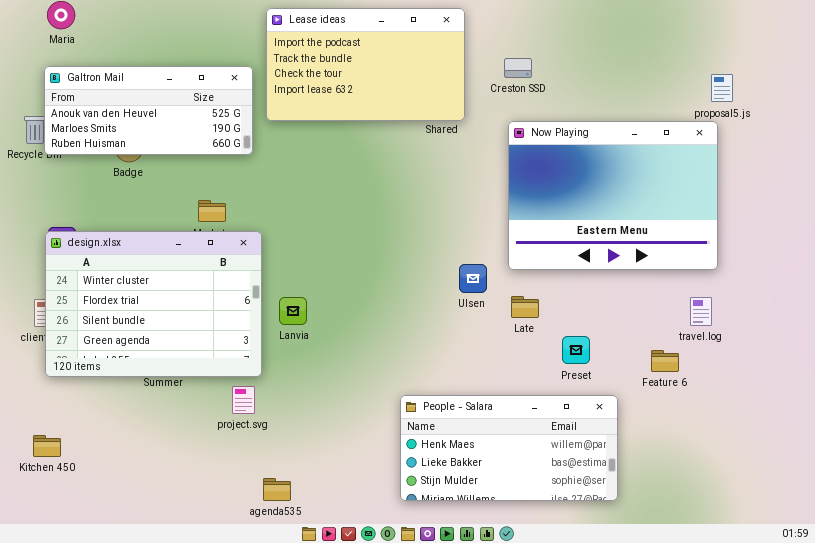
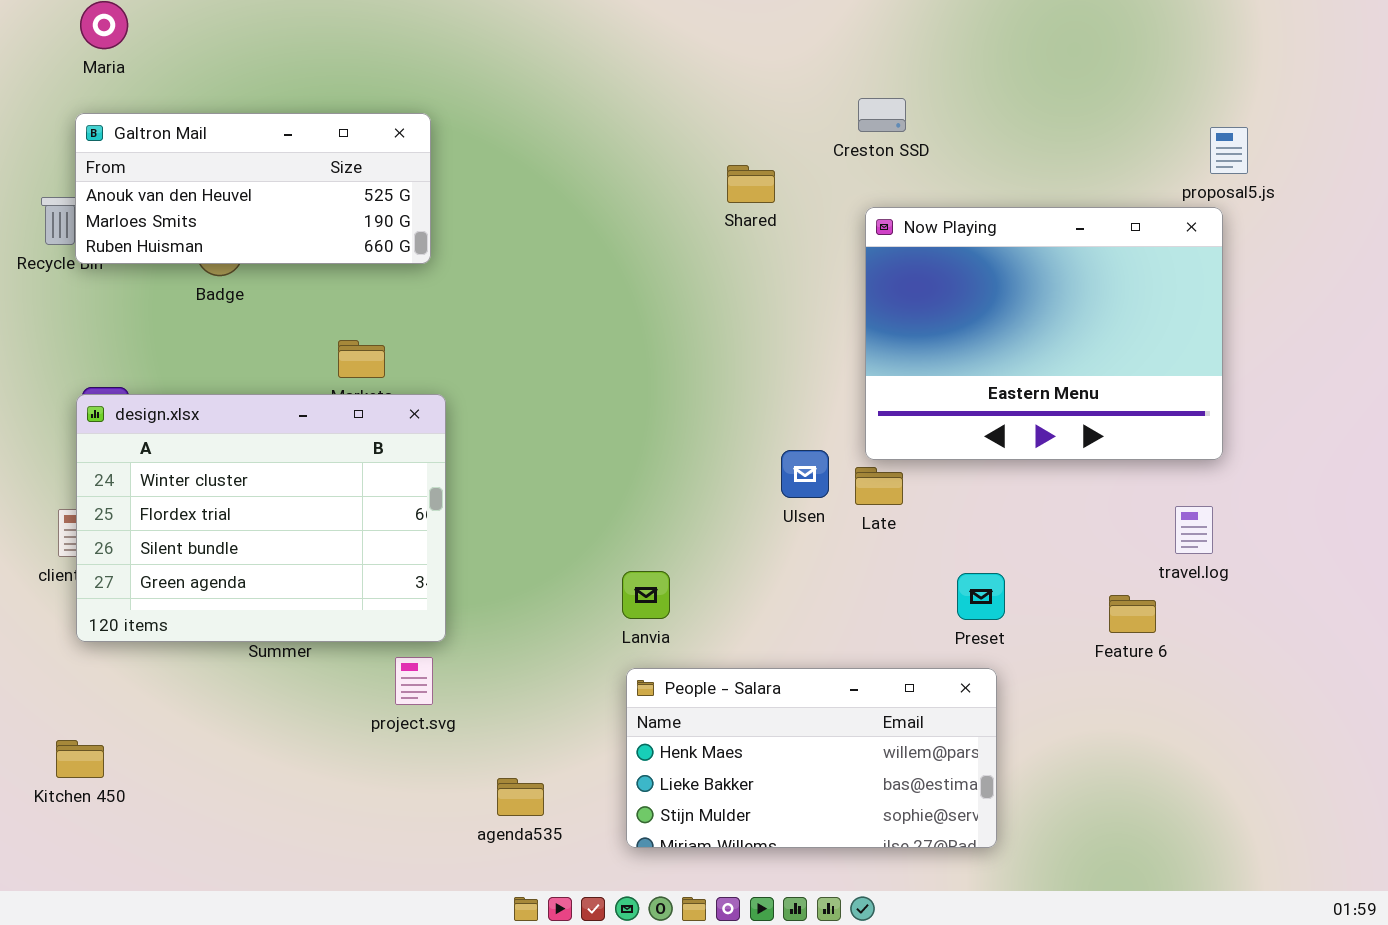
Lease ideas: [266,8,465,121] -> none, closed
Late: [511,296,539,318] -> [855,467,903,505], moved
Lanvia: [279,297,307,325] -> [622,571,670,619], moved
People - Salara: [400,395,618,501] -> [626,668,997,848], moved
agenda535: [263,478,291,501] -> [497,778,544,816], moved

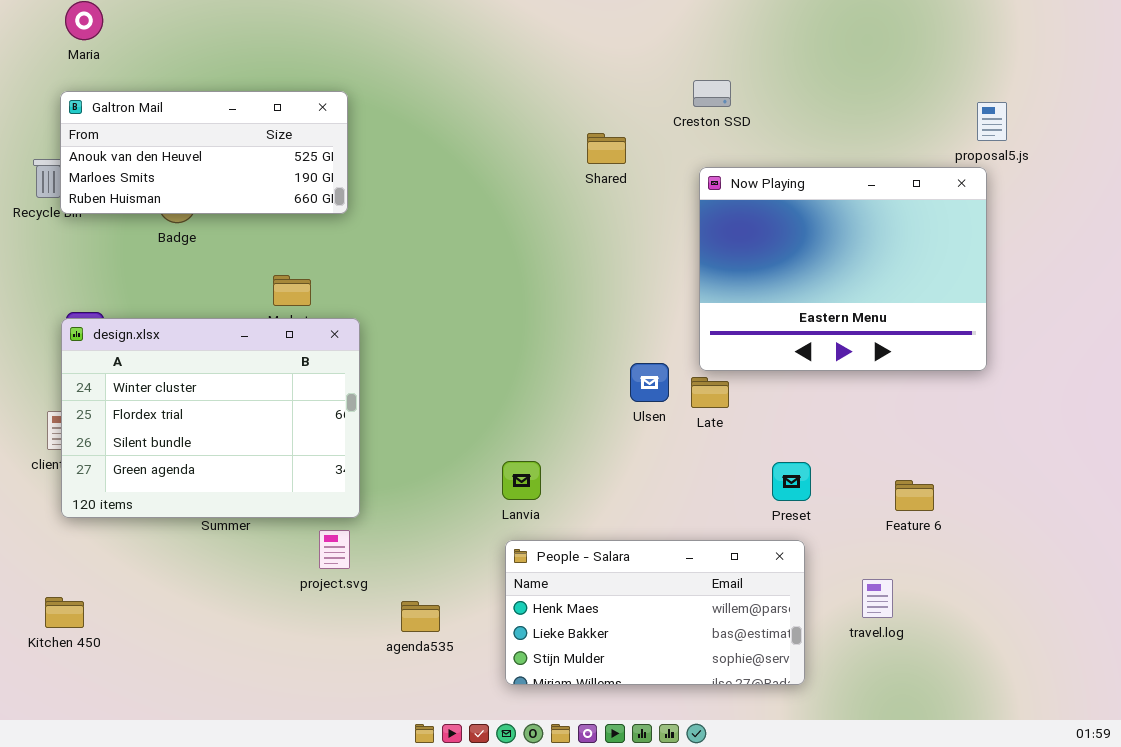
travel.log: [1175,506,1213,554] -> [862,579,893,618], moved
agenda535: [497,778,544,816] -> [401,601,440,632], moved

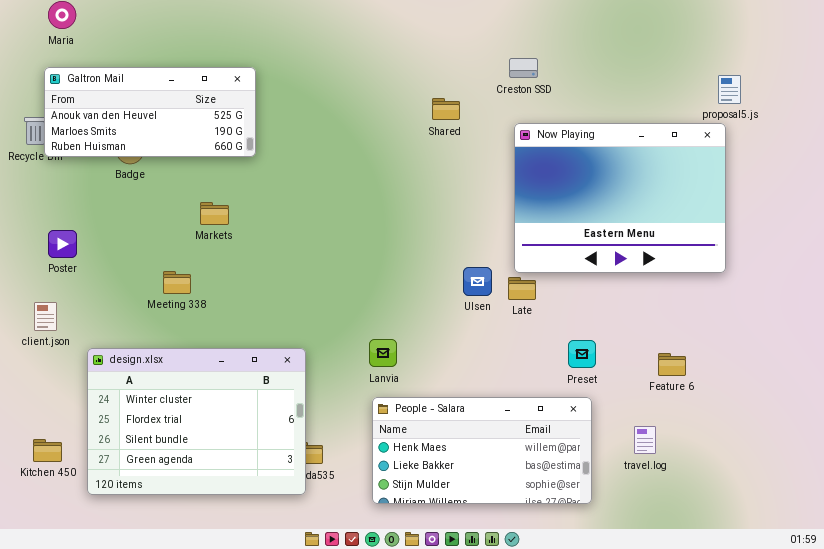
design.xlsx: [61,318,360,518] -> [87,348,306,495], moved

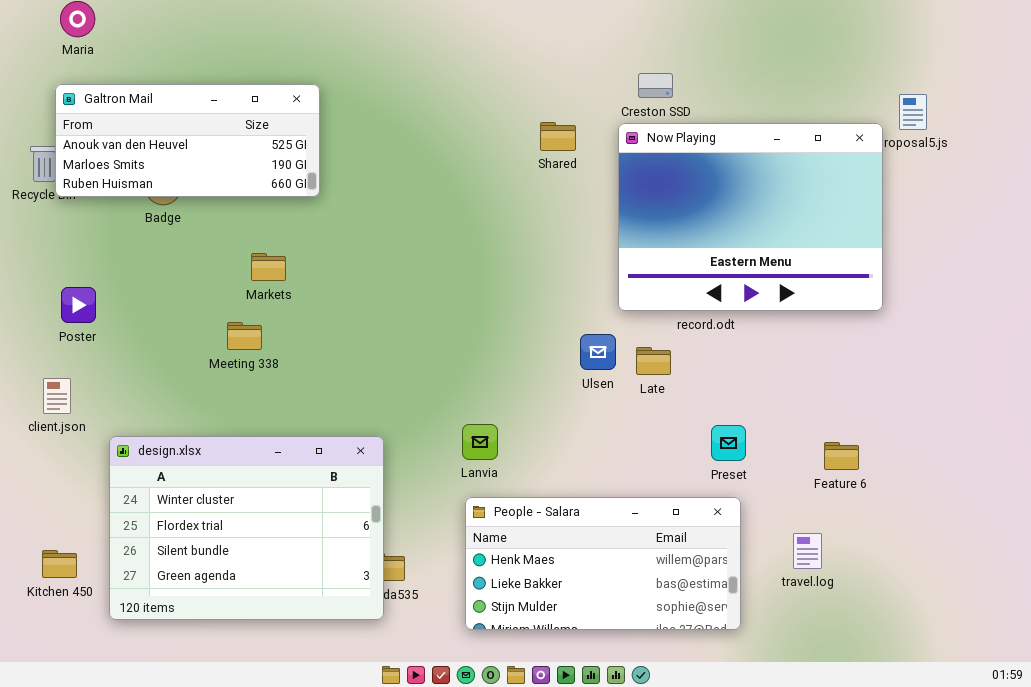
Now Playing: [514,123,726,273] -> [618,123,883,311], moved
Meeting 338: [163,271,191,294] -> [227,322,262,350], moved

